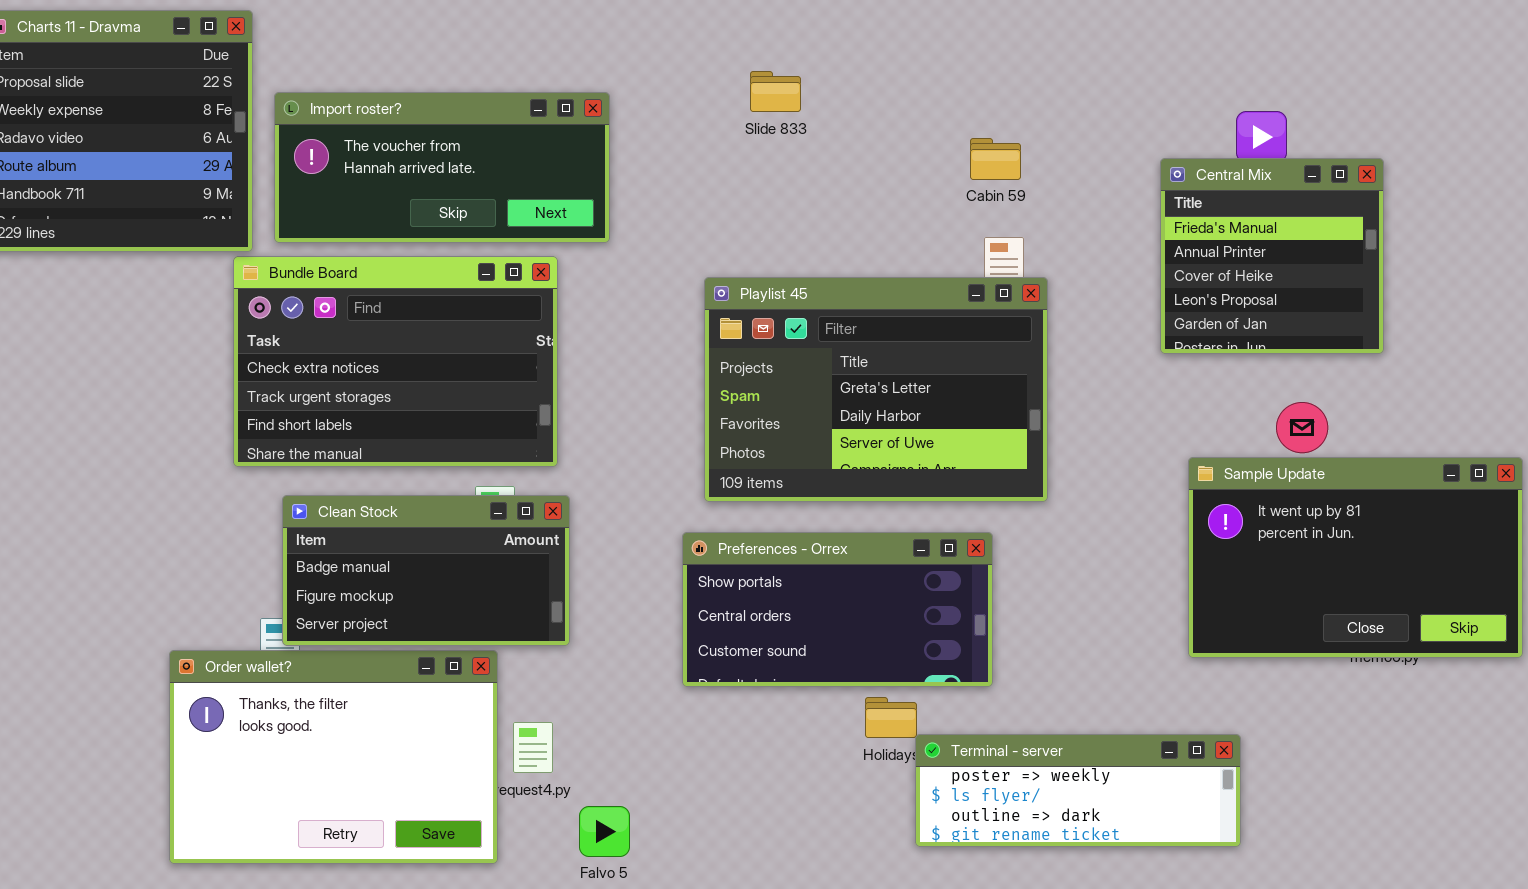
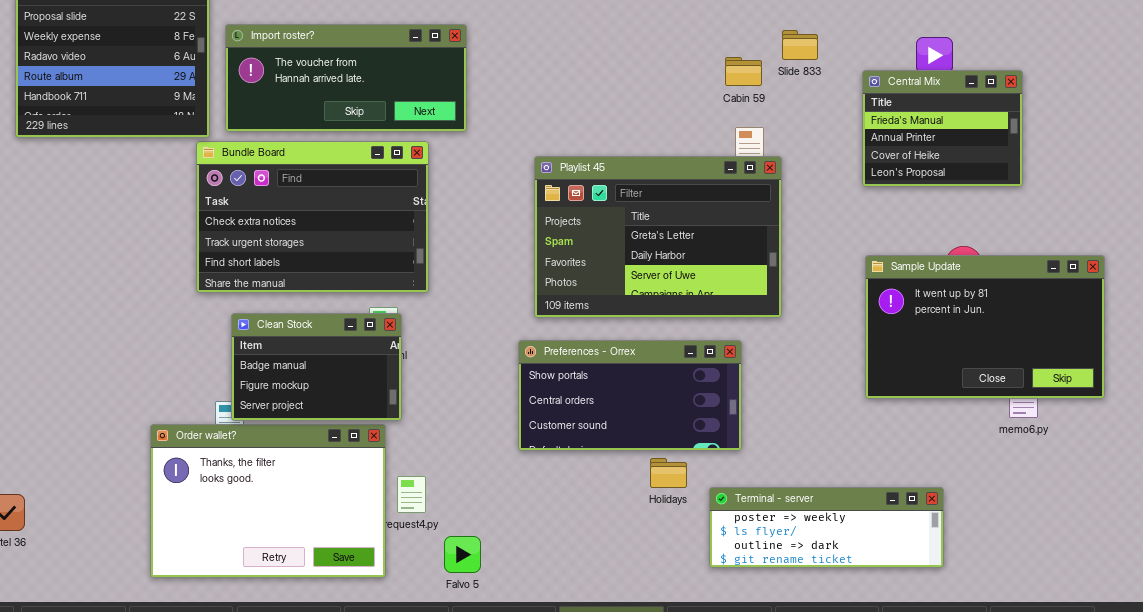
Slide 833: [750,71,801,112] -> [782,30,818,60], moved
Central Mix: [1160,158,1384,354] -> [862,70,1023,187], resized
Sample Update: [1188,457,1523,658] -> [865,255,1105,399], moved
Clean Stock: [282,495,570,646] -> [231,313,402,421], resized
Terminal - server: [915,734,1241,847] -> [709,487,944,568], moved

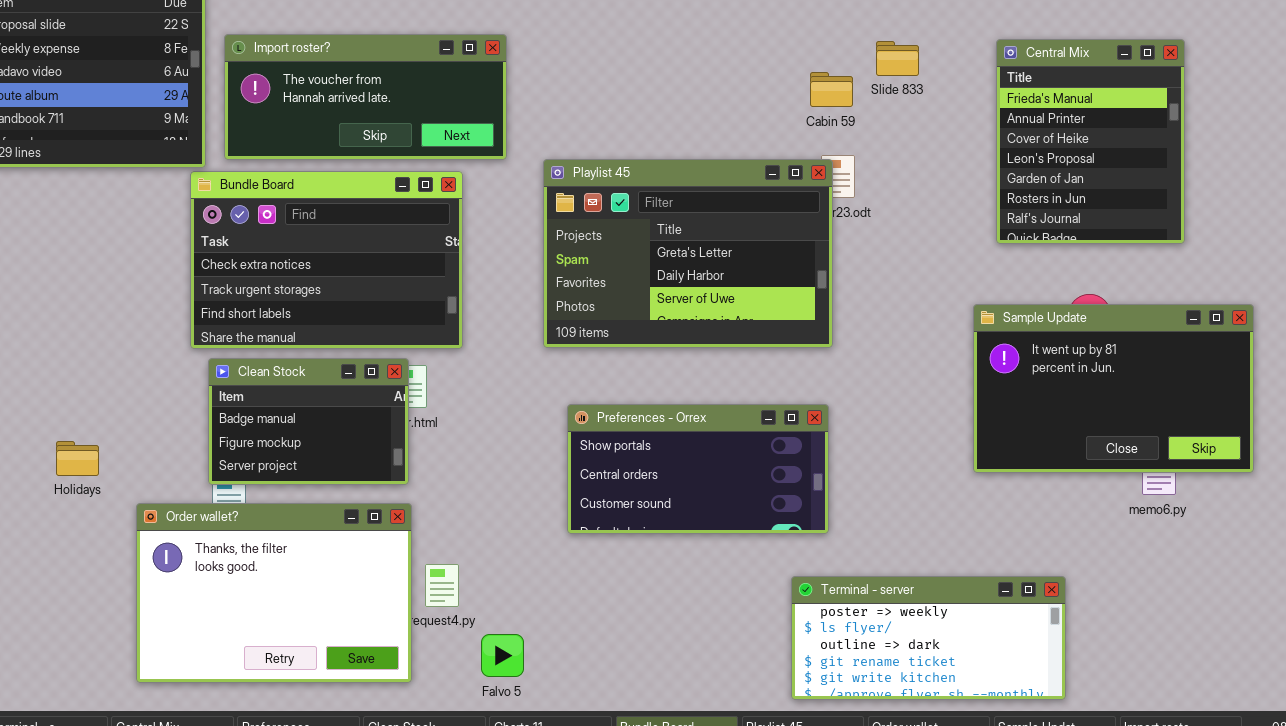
Central Mix: [862,70,1023,187] -> [996,39,1185,244], moved, resized
Playlist 45: [534,156,782,318] -> [543,159,833,348], moved
Clean Stock: [231,313,402,421] -> [208,358,409,485], moved
Holidays: [650,458,687,488] -> [56,441,99,476], moved
Terminal - server: [709,487,944,568] -> [791,576,1066,700], resized

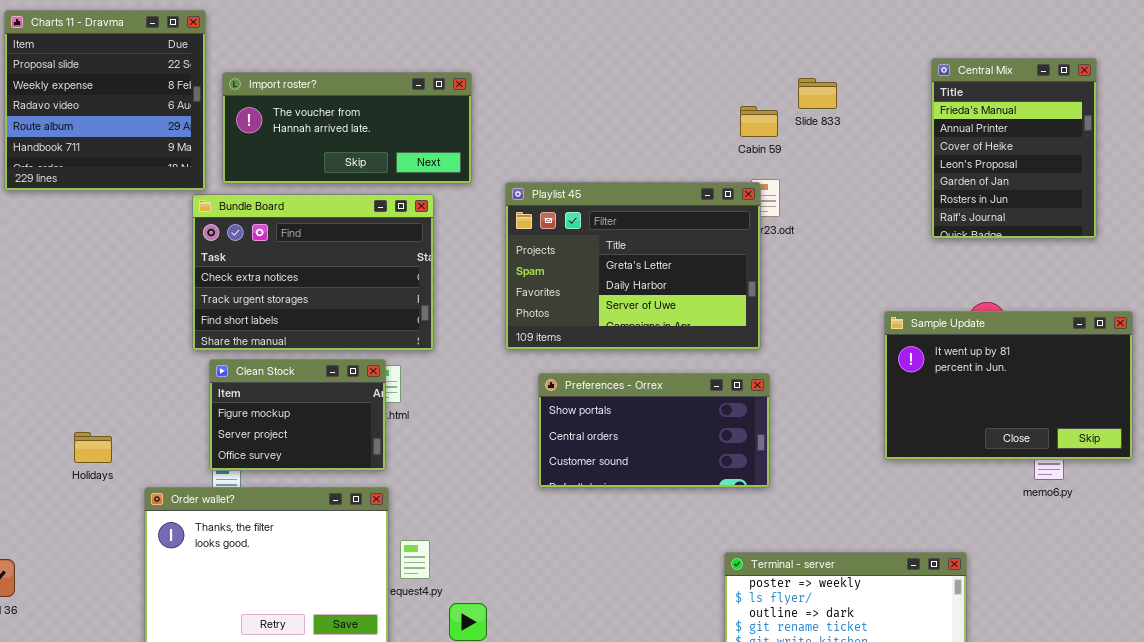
Central Mix: [996,39,1185,244] -> [931,58,1097,239], moved
Clean Stock: [208,358,409,485] -> [209,359,386,471], scrolled down 1 row
Preferences - Orrex: [567,404,829,534] -> [538,373,770,488], moved

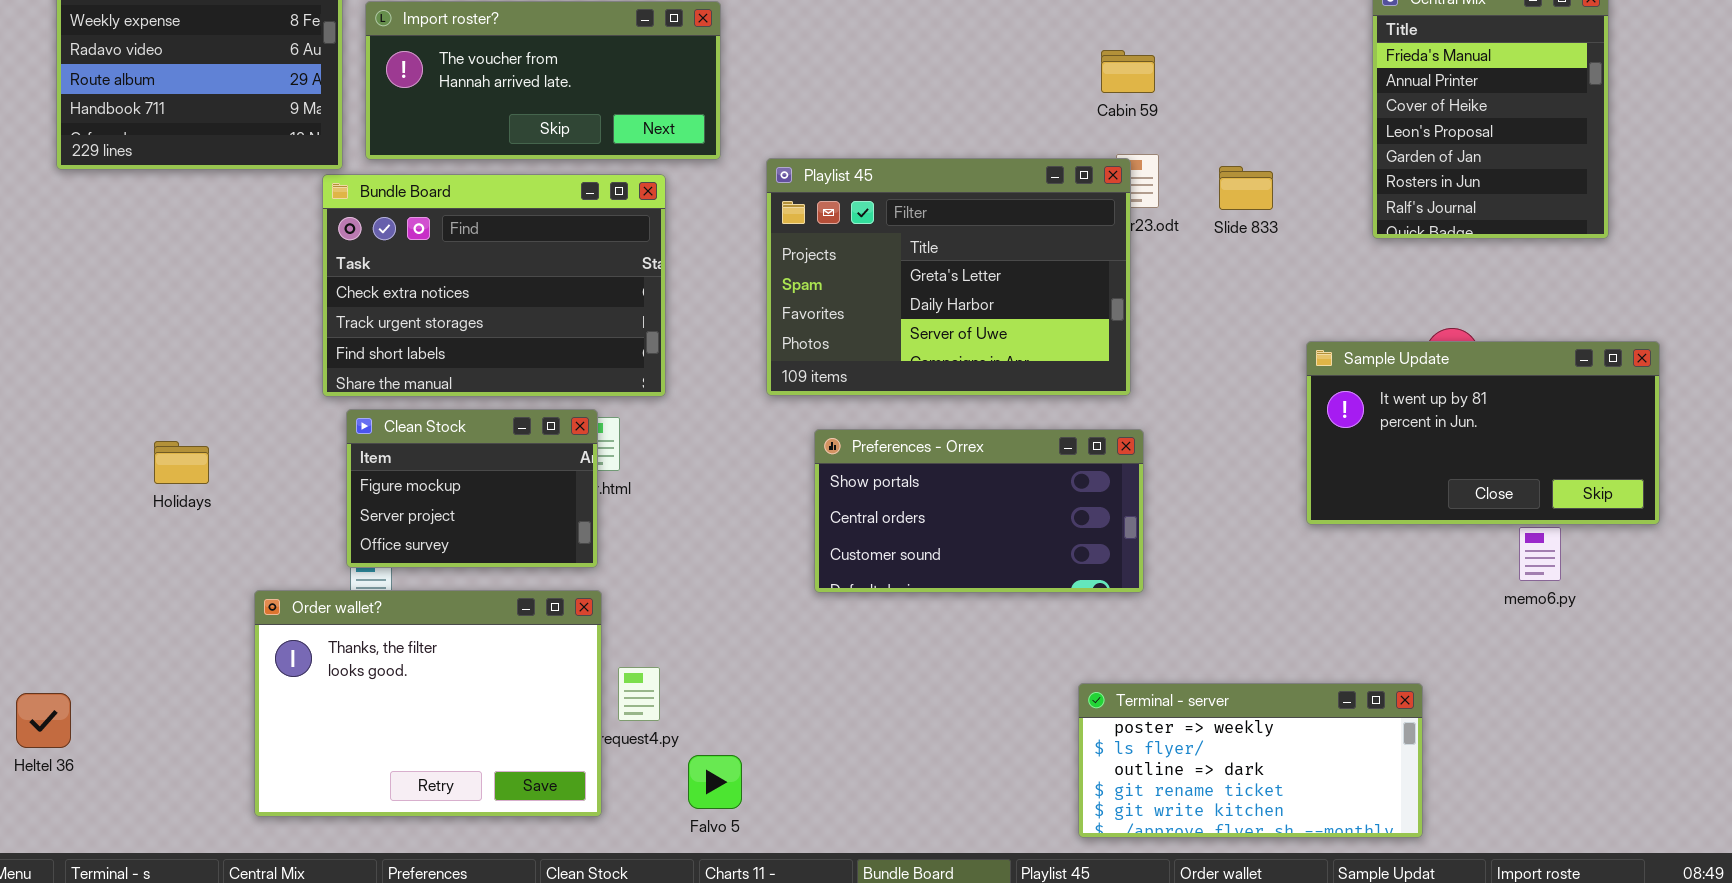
Slide 833: [798,78,837,109] -> [1219,166,1273,210], moved
Sample Update: [884,311,1133,460] -> [1306,341,1660,525], resized
Holidays: [74,432,112,463] -> [154,441,209,484], moved

